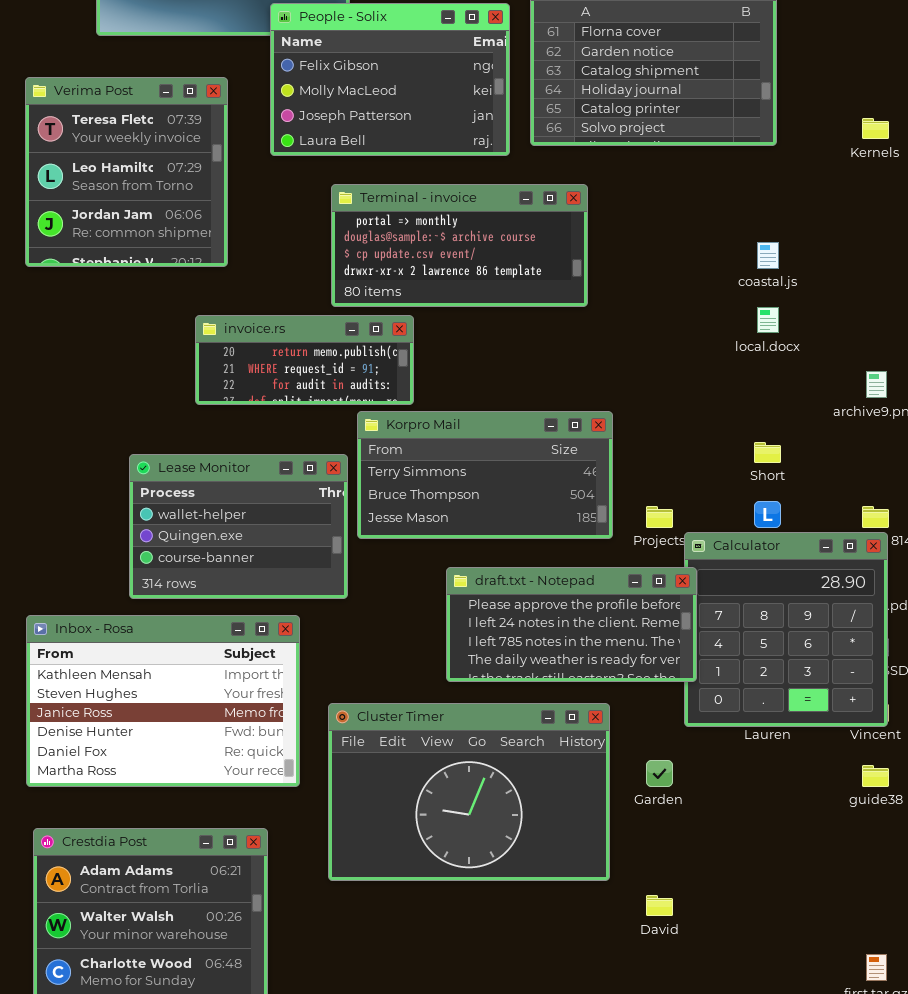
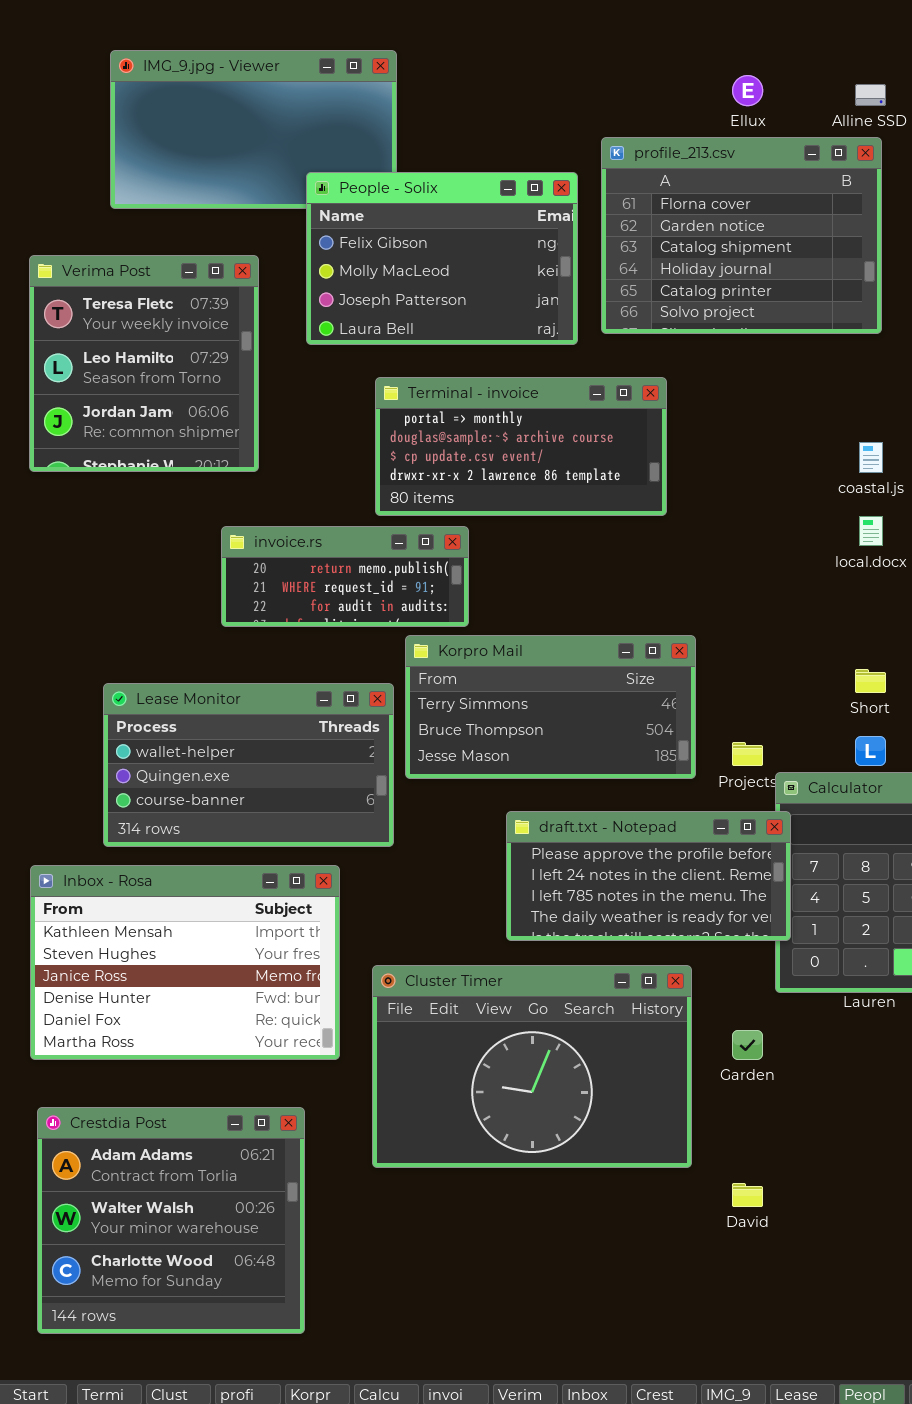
Lease Monitor: [129,454,348,599] -> [103,683,394,847], resized

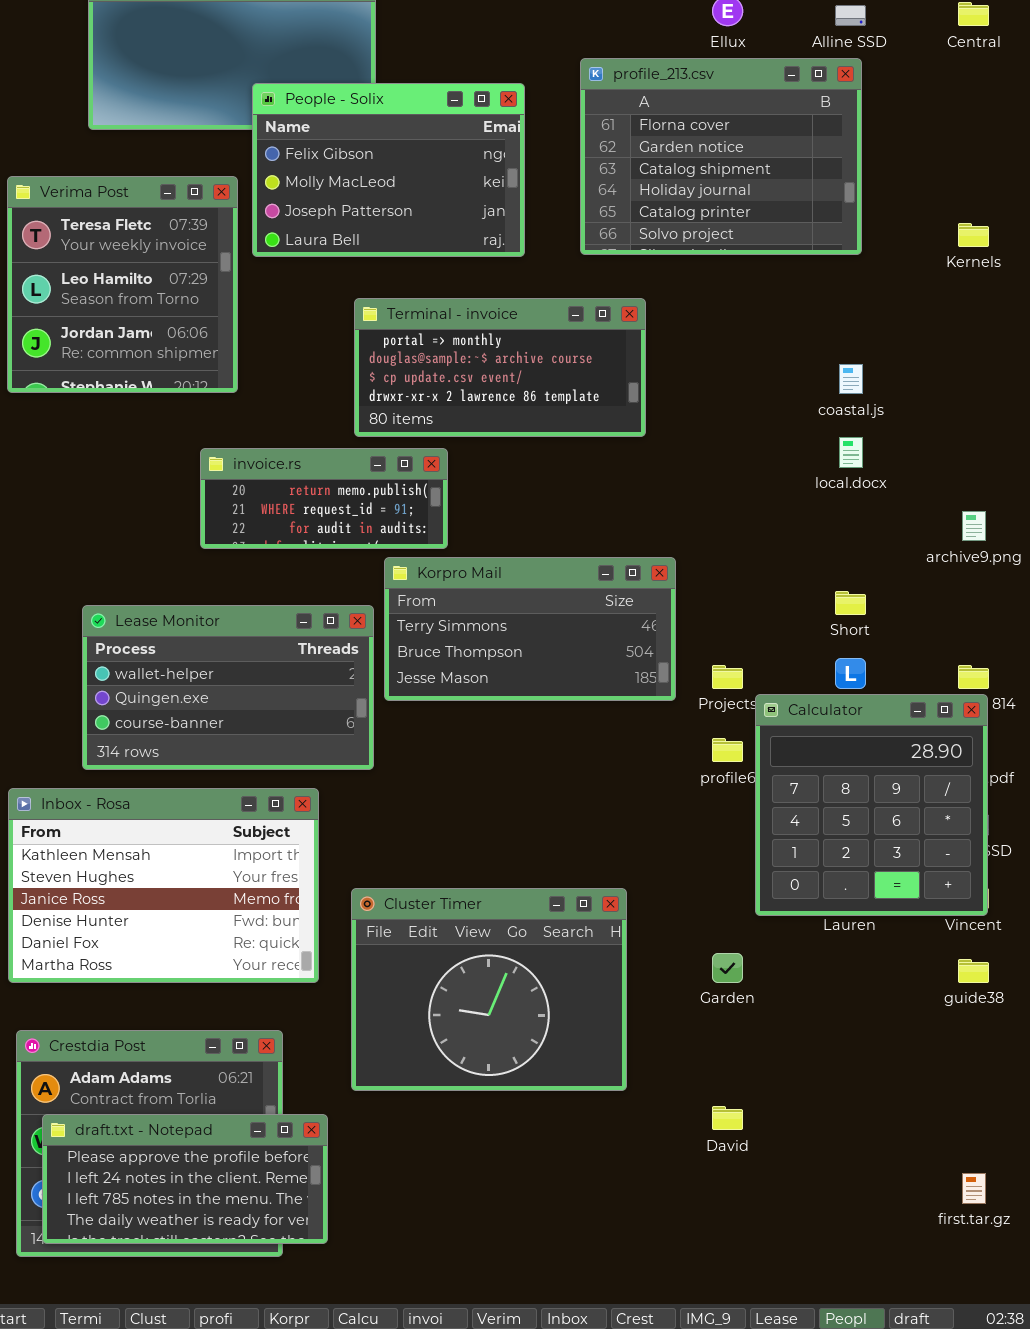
People - Solix: [306,172,578,345] -> [252,83,525,257], moved
draft.txt - Notepad: [506,811,791,941] -> [42,1114,328,1244], moved
Cluster Timer: [372,965,692,1168] -> [351,888,627,1091], resized

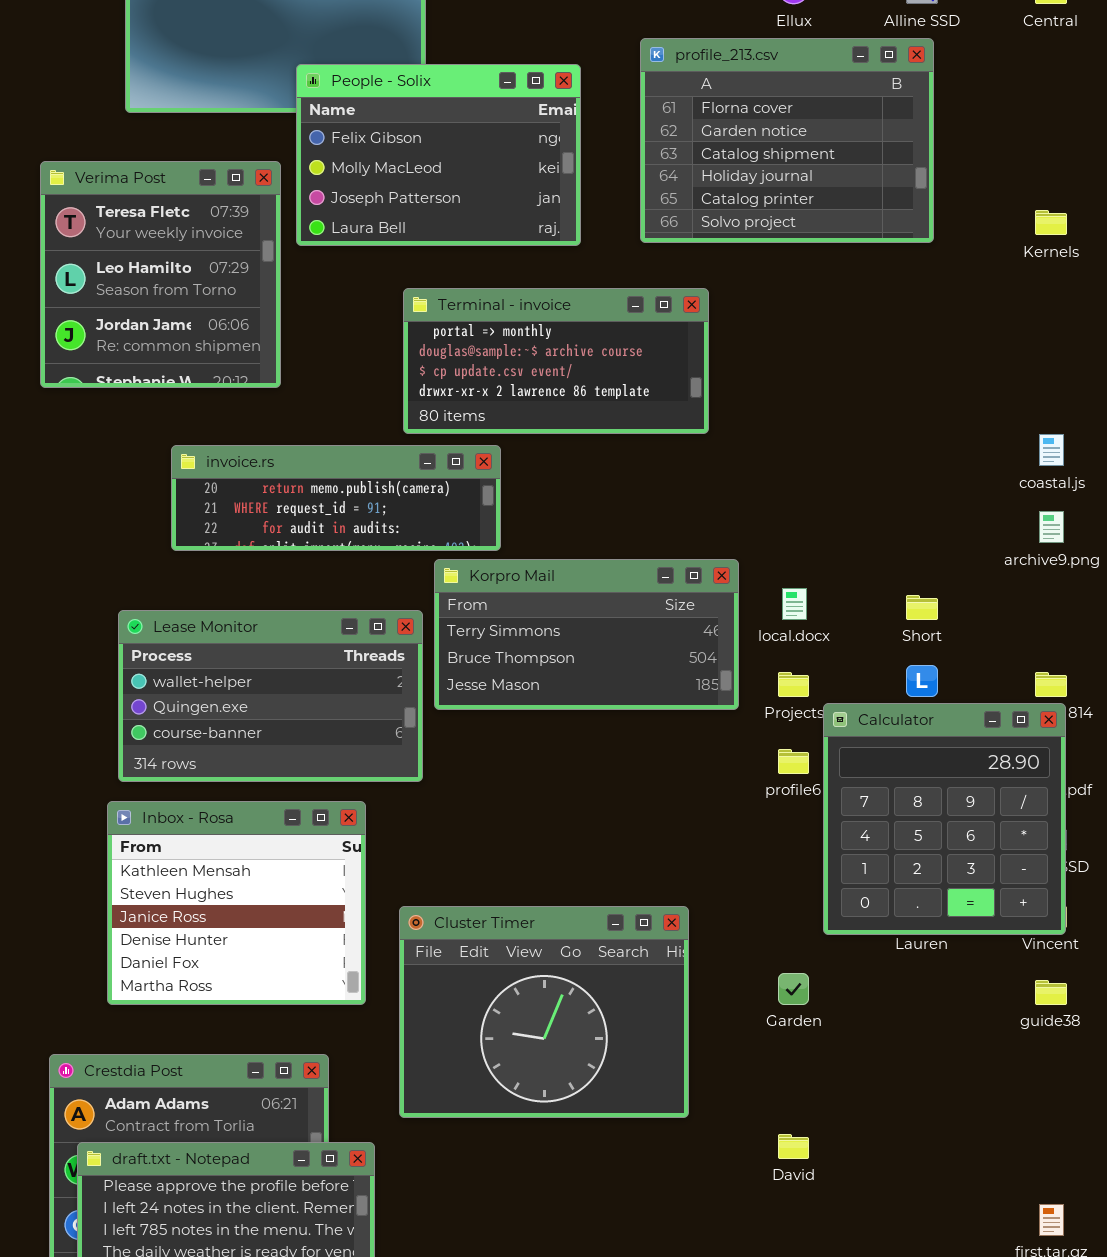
coastal.js: [839,364,863,394] -> [1039,434,1064,466], moved
local.docx: [839,437,863,468] -> [782,588,807,620], moved
invoice.rs: [200,448,448,549] -> [171,445,501,551], resized
Inbox - Rosa: [8,788,319,983] -> [107,801,366,1005], resized

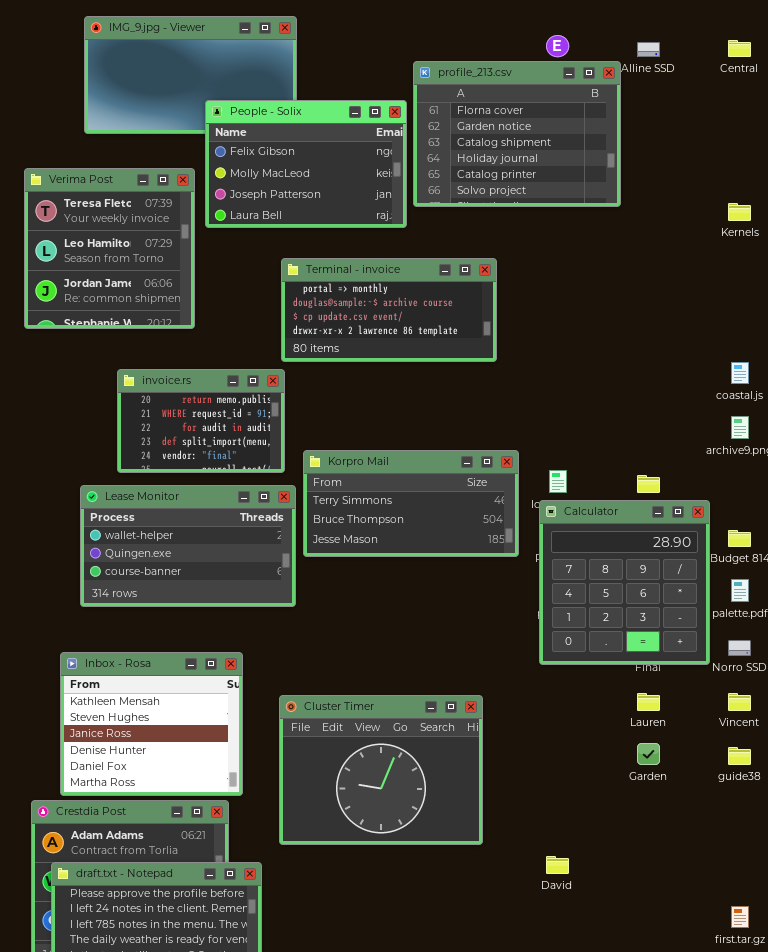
profile_213.csv: [640,38,934,243] -> [413,61,621,207], moved
invoice.rs: [171,445,501,551] -> [117,369,285,473], resized
Calculator: [823,703,1066,935] -> [539,500,710,665], moved
Inbox - Rosa: [107,801,366,1005] -> [60,652,243,796], moved
Garden: [778,973,809,1005] -> [637,743,660,765], moved

